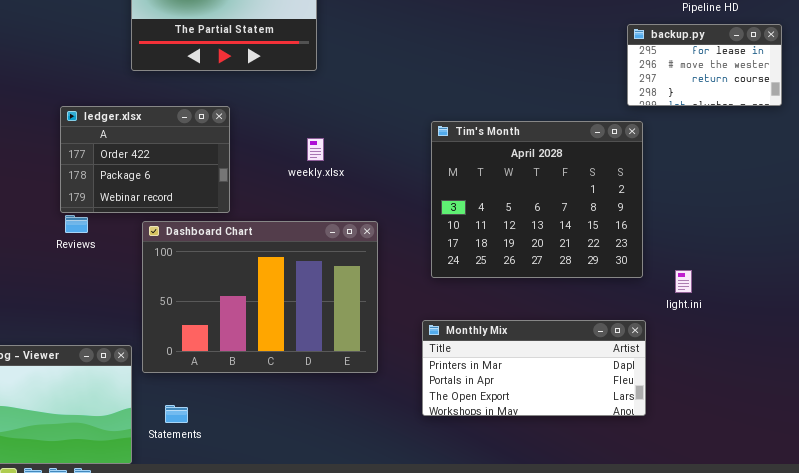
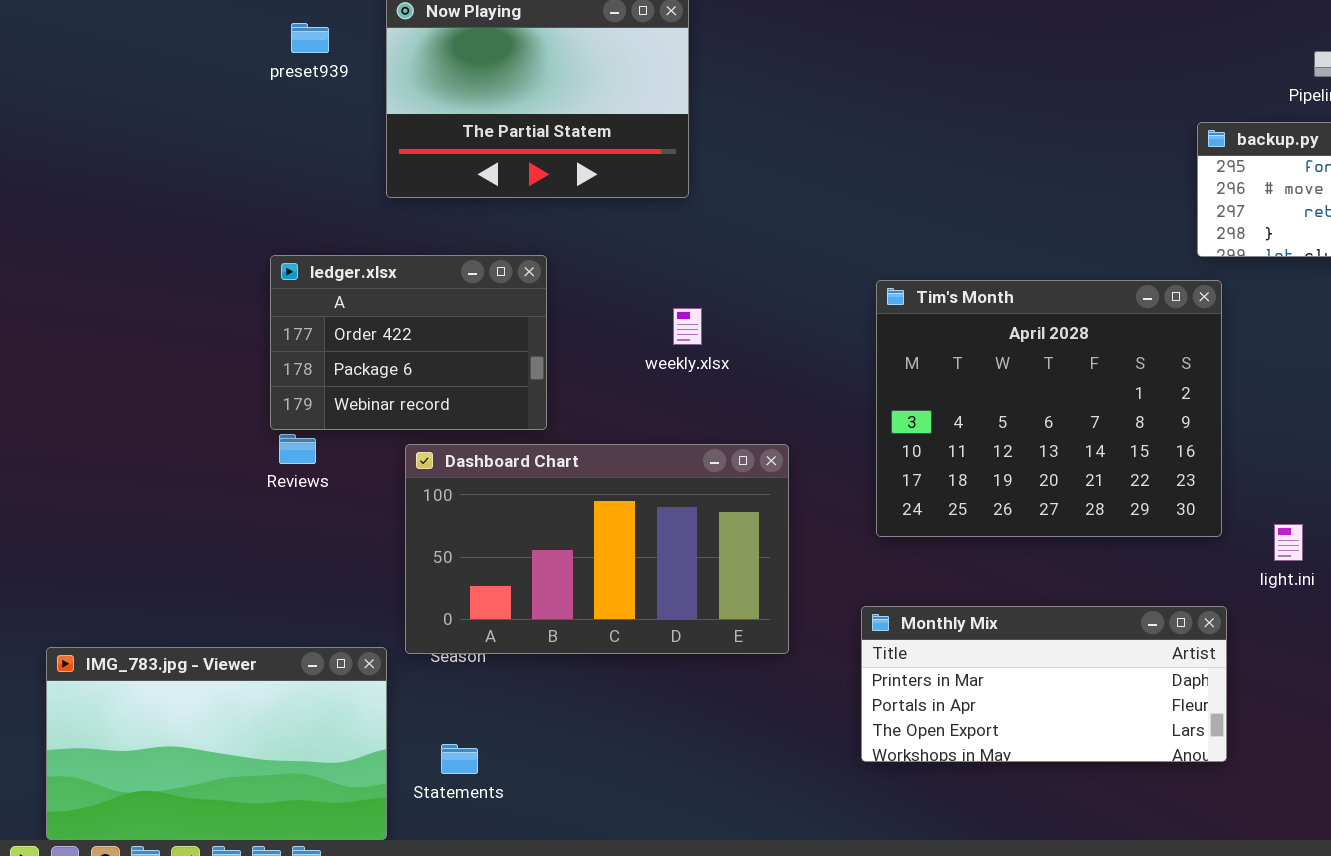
Dashboard Chart: [142,221,378,373] -> [405,444,789,654], resized

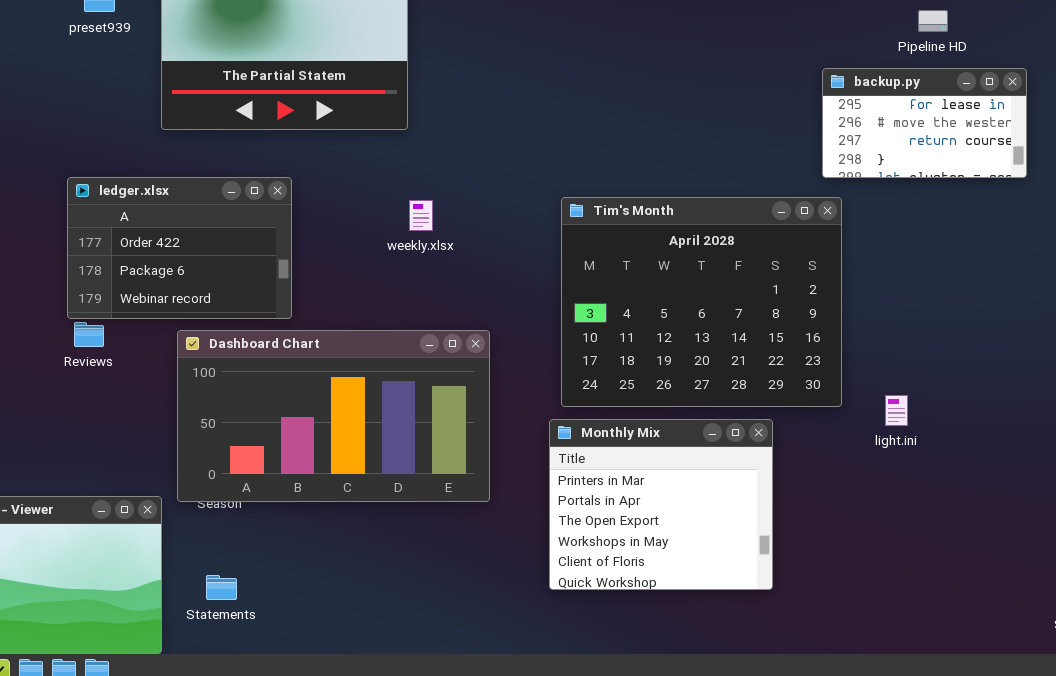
weekly.xlsx: [673,308,702,345] -> [409,200,433,231], moved
Monthly Mix: [861,606,1227,762] -> [549,419,773,590], resized

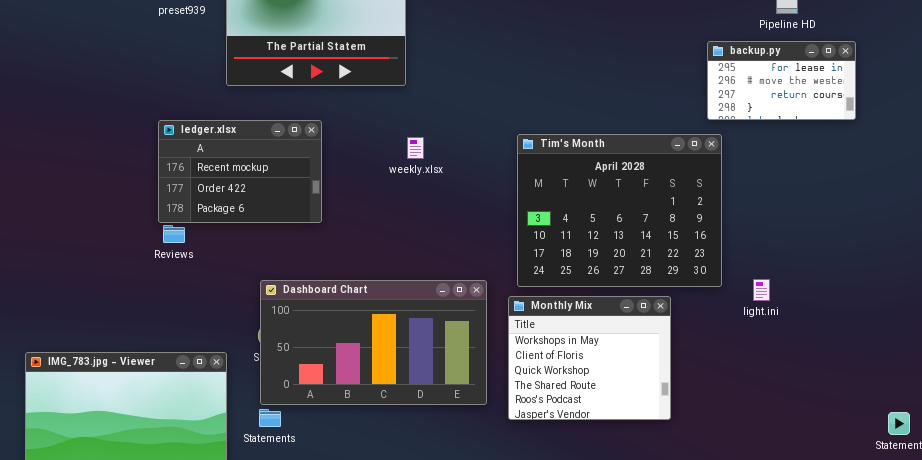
ledger.xlsx: [67,177,292,319] -> [158,120,322,223], scrolled up 1 row
Dashboard Chart: [177,330,490,502] -> [260,280,487,405], moved
Monthly Mix: [549,419,773,590] -> [508,296,671,420], scrolled down 3 rows

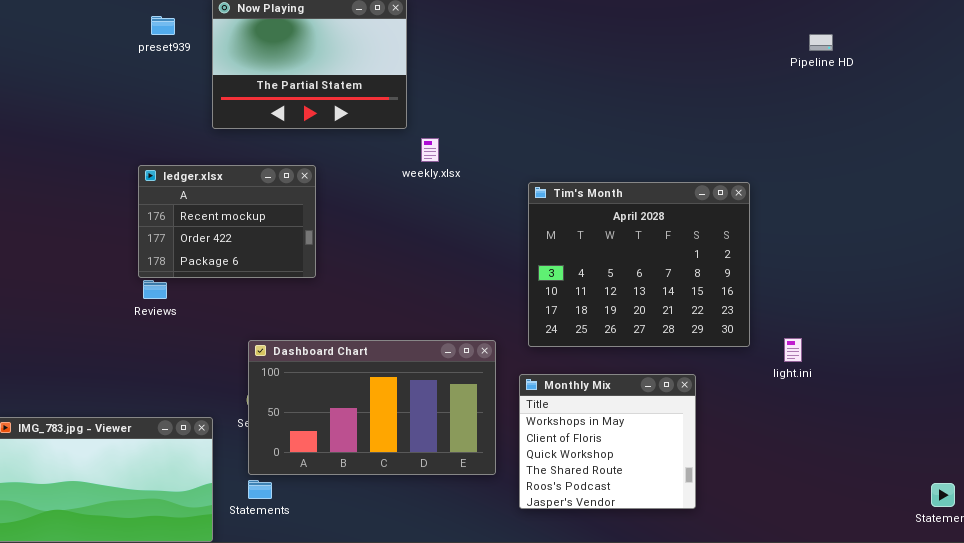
backup.py: [707,41,856,120] -> none, closed
weekly.xlsx: [407,137,424,159] -> [421,138,439,162], moved
Monthly Mix: [508,296,671,420] -> [519,374,696,509], moved

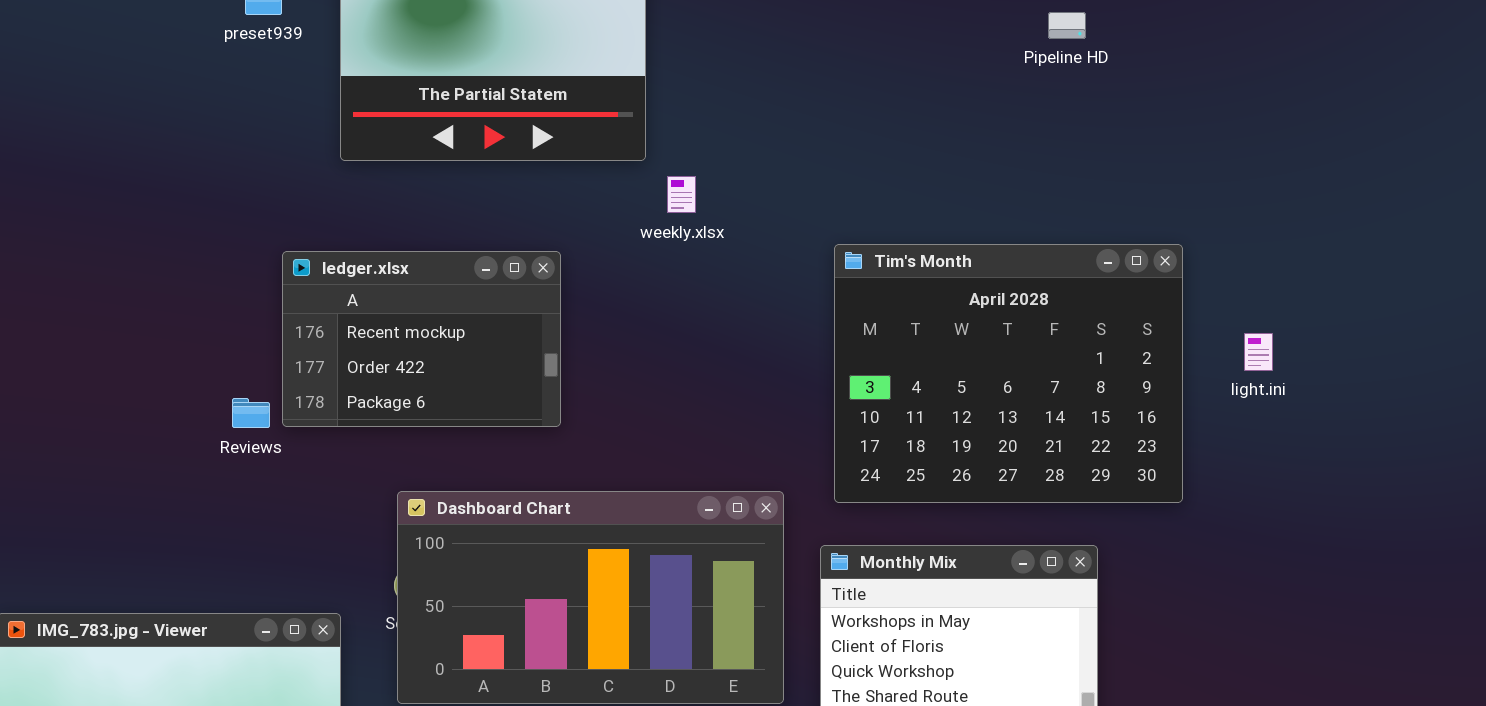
Pipeline HD: [809,34,833,51] -> [1048,12,1086,39], moved
ledger.xlsx: [138,165,316,278] -> [282,251,561,427], moved
light.ini: [784,338,802,362] -> [1244,333,1273,371], moved

